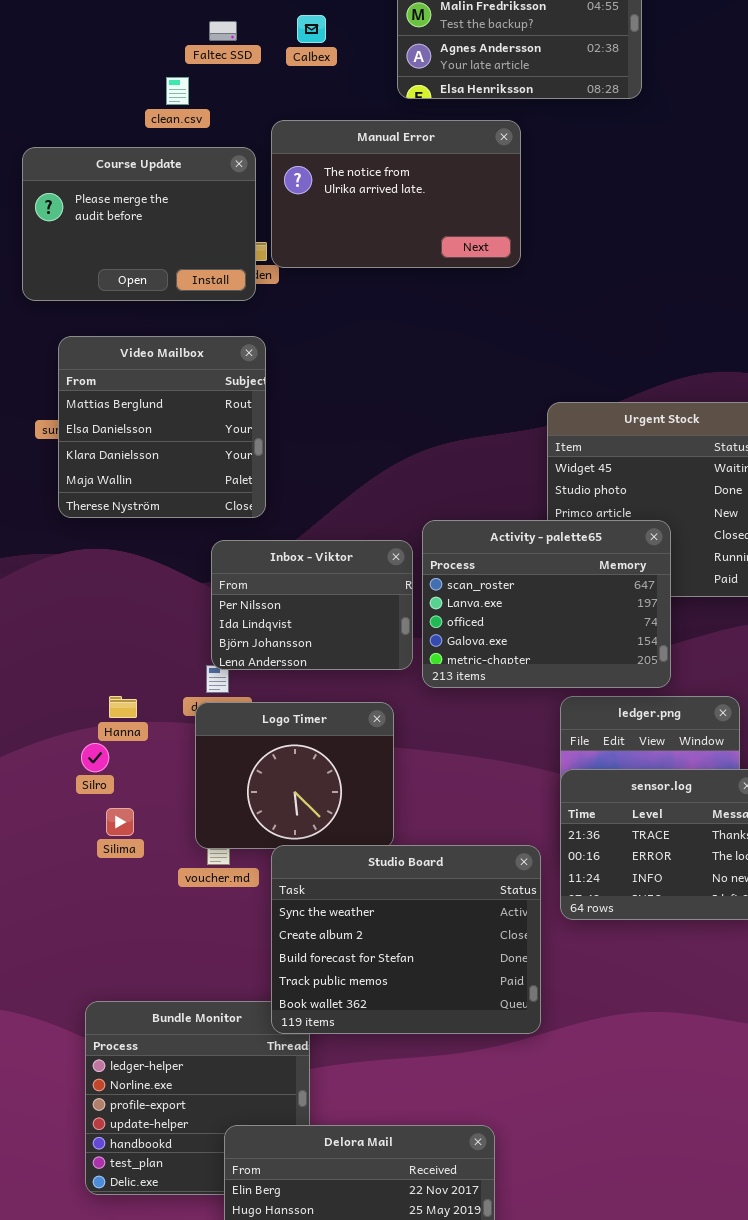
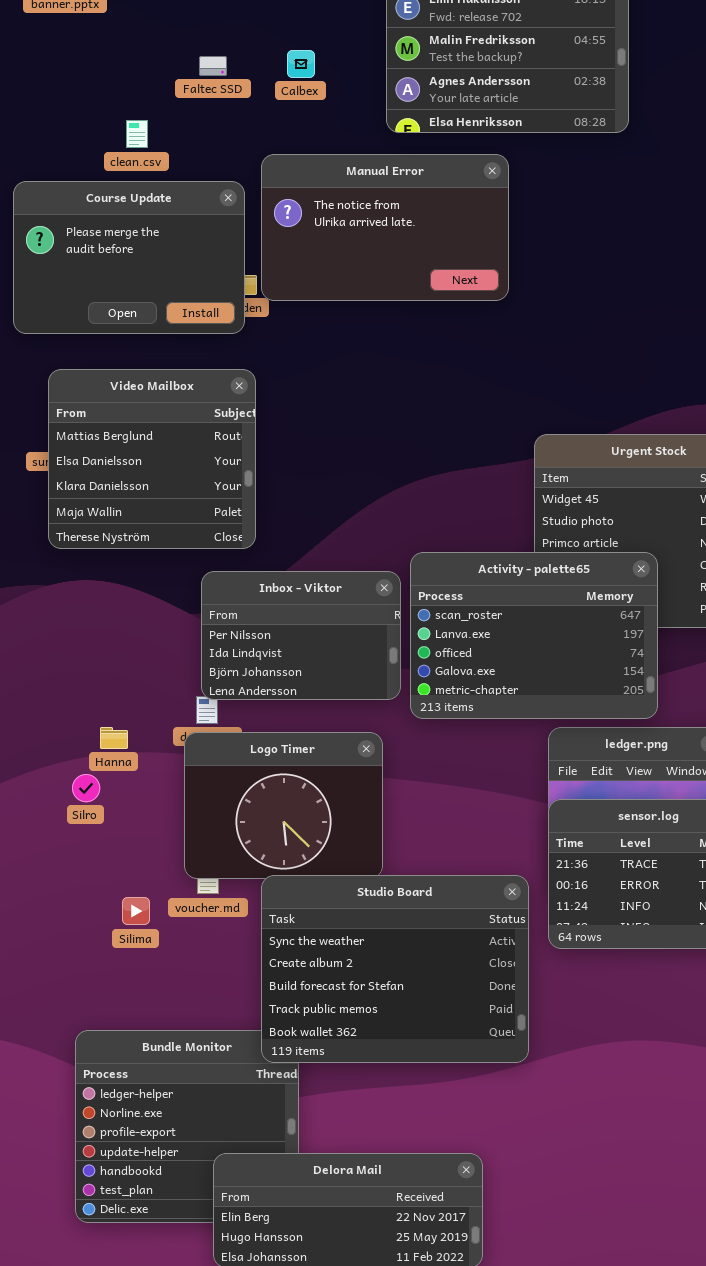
clean.csv: [166,77,189,105] -> [126,120,148,148], moved
Silima: [106,808,134,836] -> [122,897,150,925], moved

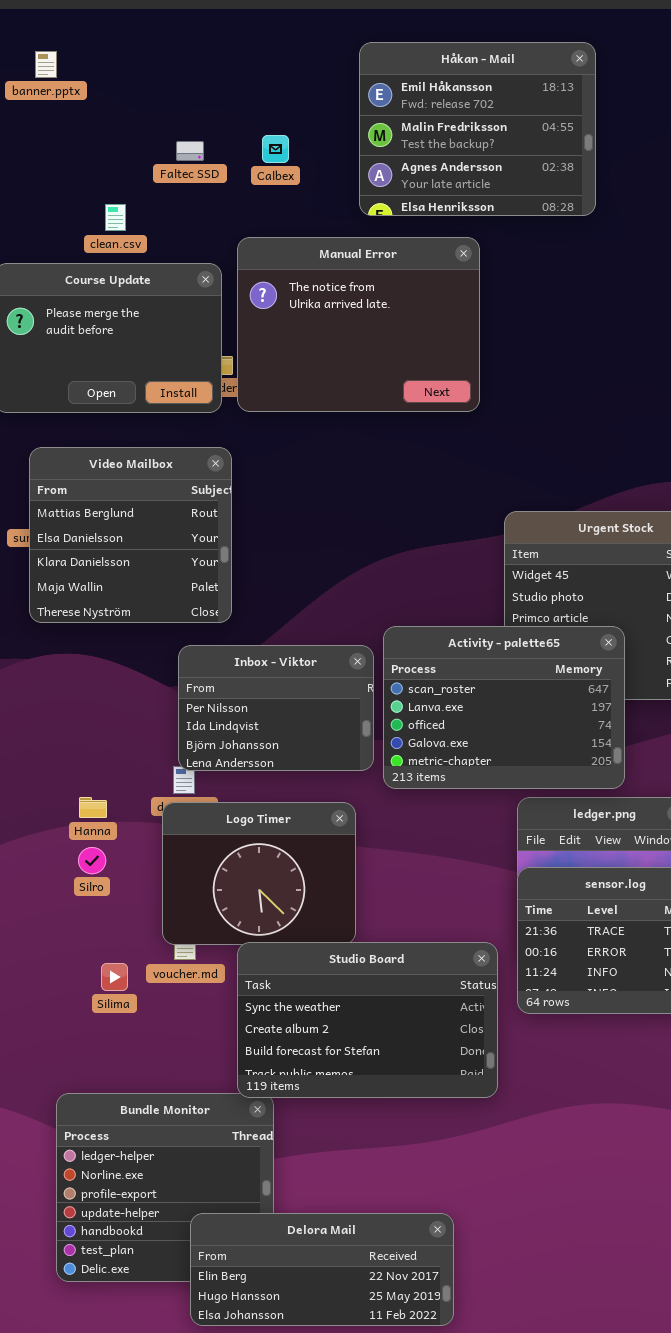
Manual Error: [261,154,509,301] -> [237,237,480,412], resized
Silro: [72,774,100,802] -> [78,847,106,874], moved
Studio Board: [261,875,529,1063] -> [237,942,498,1098], resized

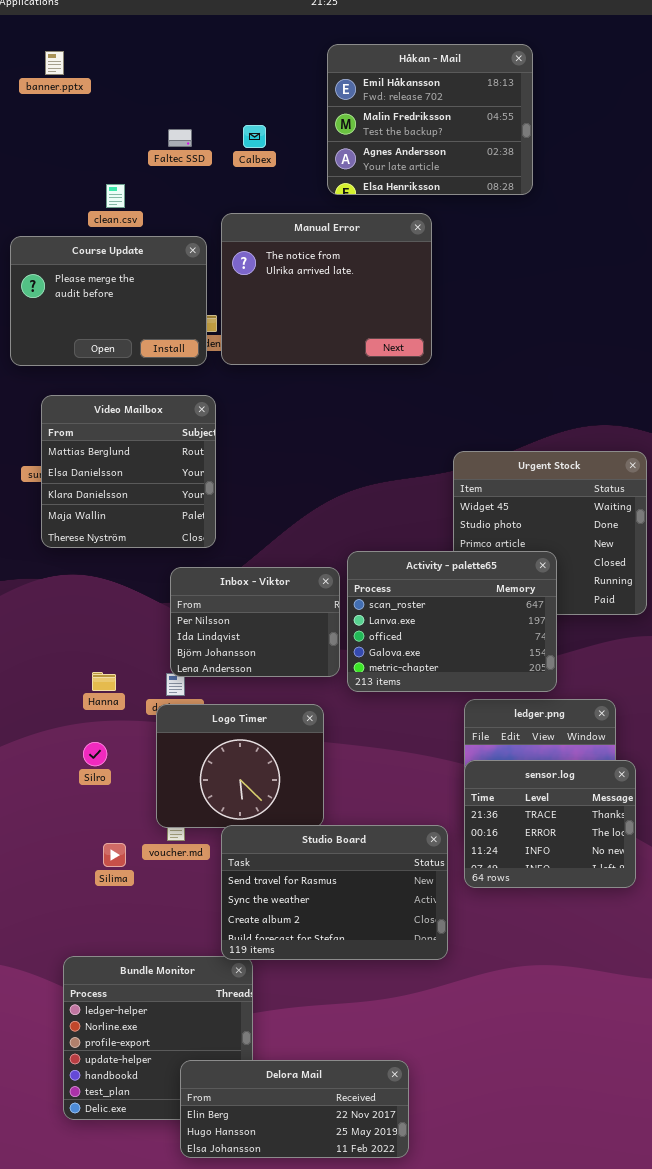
Hanna: [79,797,107,818] -> [92,672,116,691], moved
Studio Board: [237,942,498,1098] -> [221,825,448,960], scrolled up 1 row

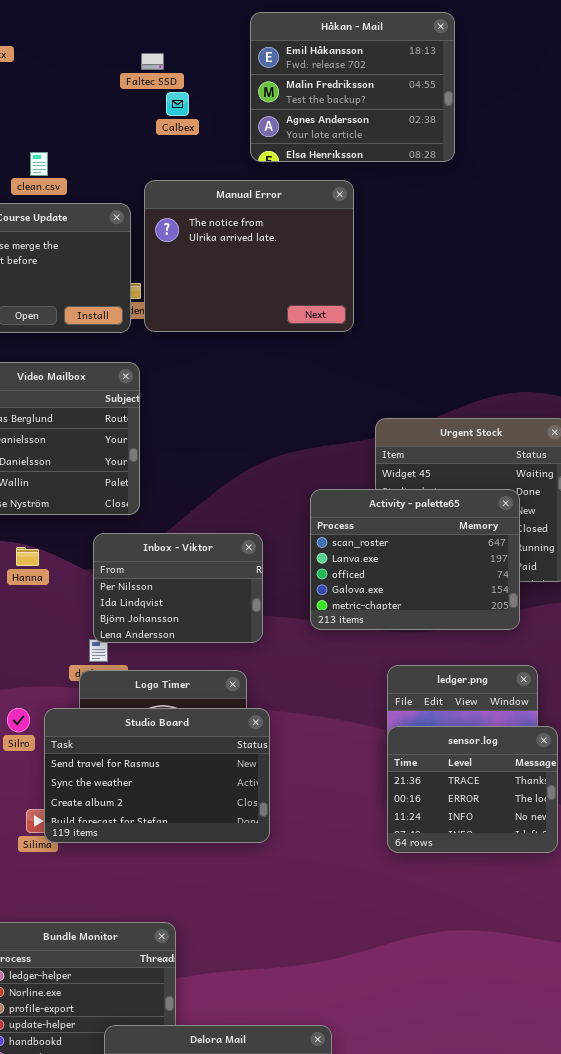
Faltec SSD: [168,129,192,147] -> [141,53,164,70], moved
Activity - palette65: [347,551,557,692] -> [310,489,520,630], moved
Hanna: [92,672,116,691] -> [16,547,39,566], moved
Studio Board: [221,825,448,960] -> [44,708,270,843], moved

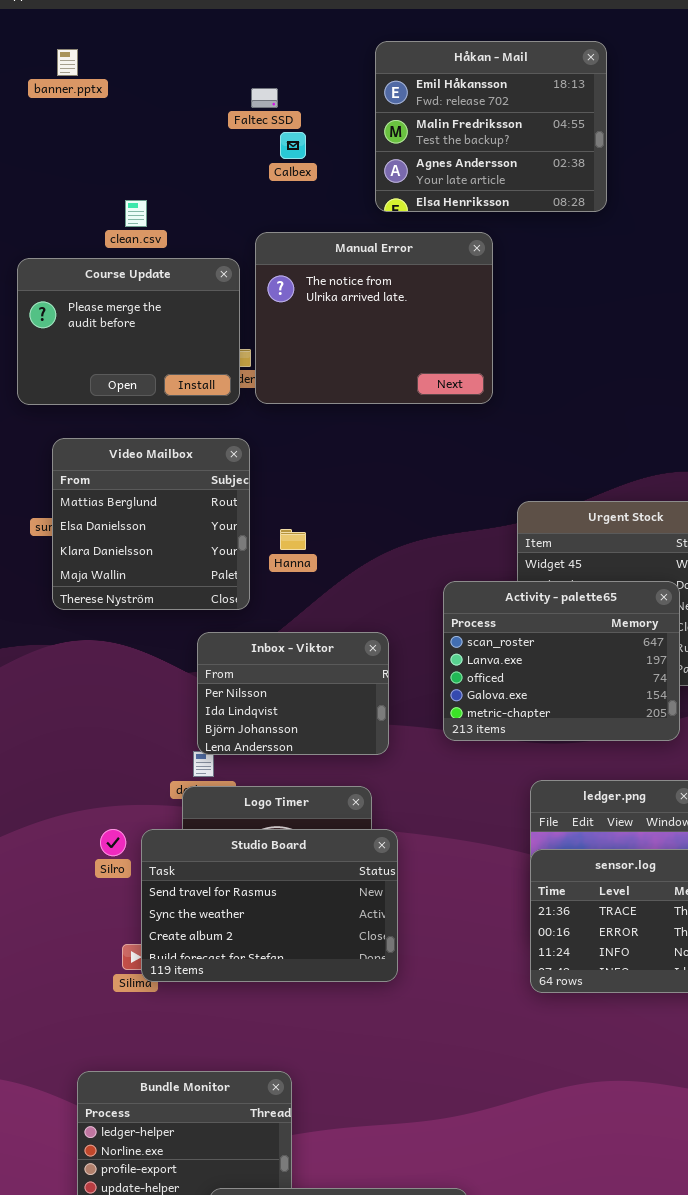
Hanna: [16,547,39,566] -> [280,529,306,550], moved

